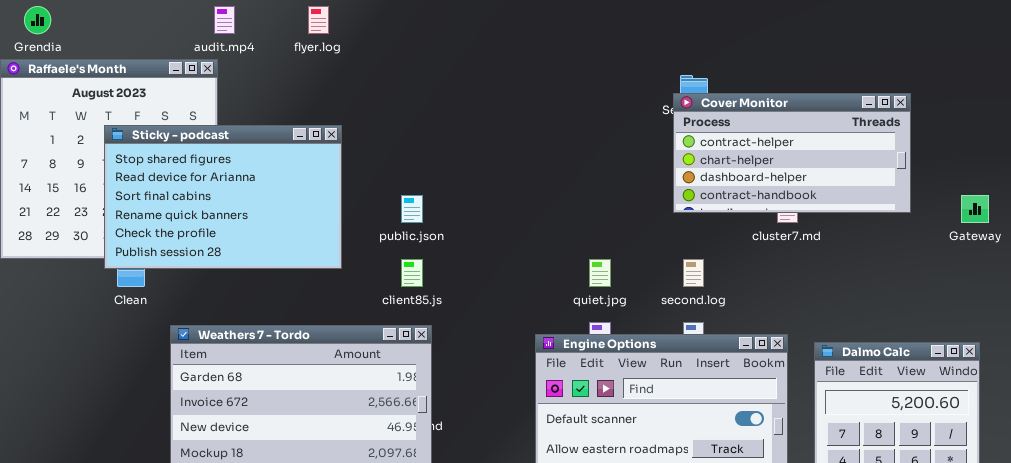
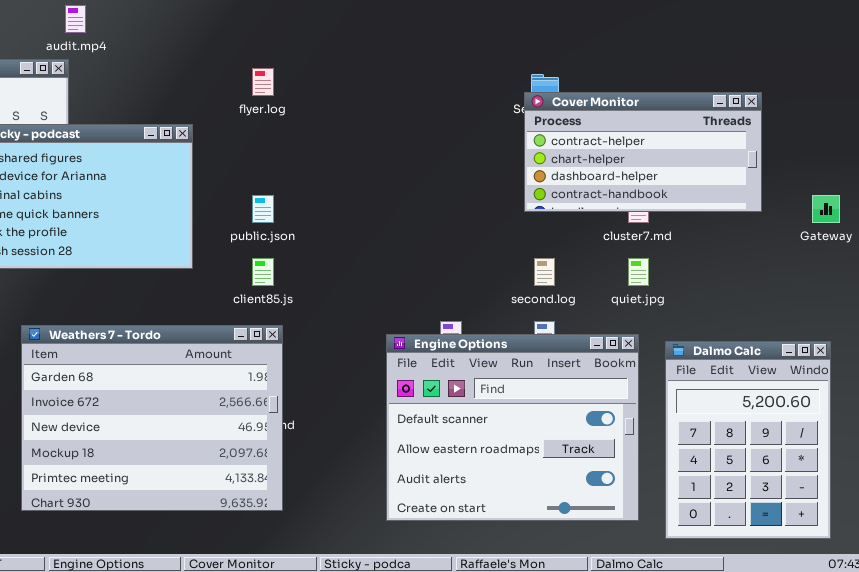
flyer.log: [308,6,329,34] -> [252,68,274,96], moved
quiet.jpg: [589,259,611,287] -> [628,258,649,286], moved

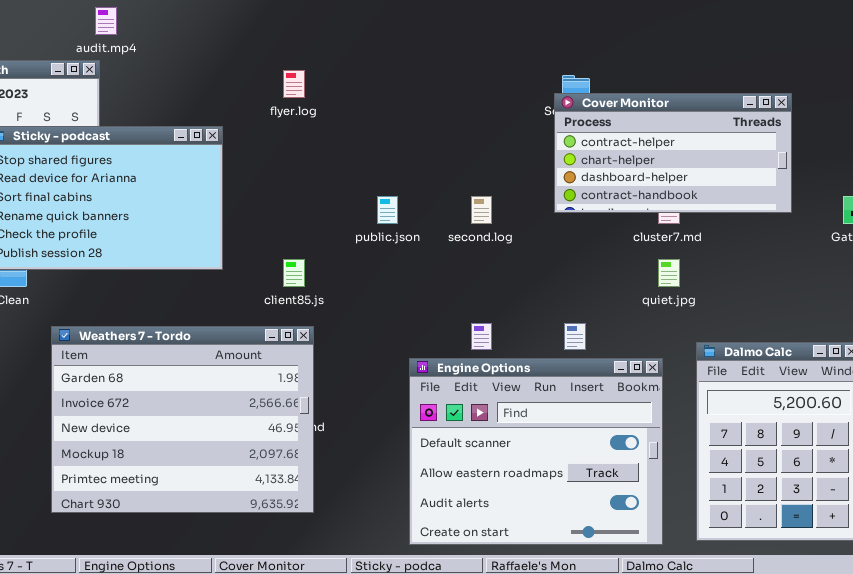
public.json: [252,195,274,223] -> [377,196,398,224], moved
second.log: [534,258,555,286] -> [471,196,492,224], moved
Engine Options: [386,334,639,521] -> [409,358,663,545], moved

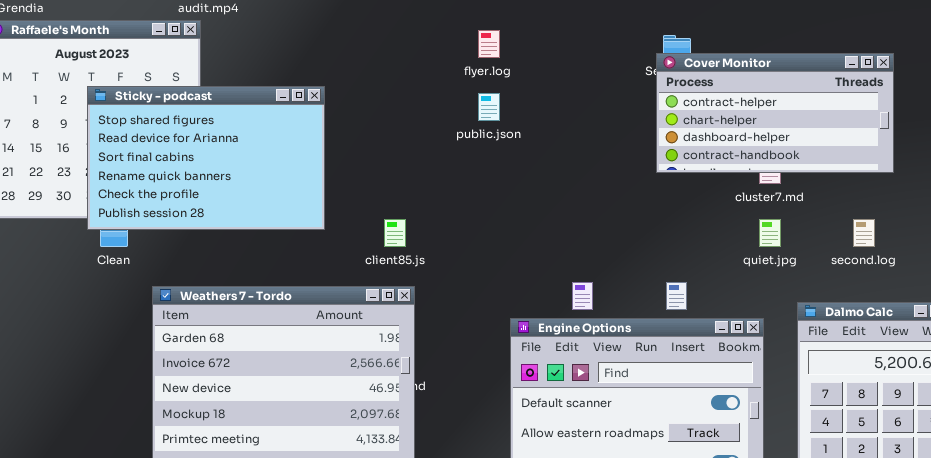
flyer.log: [283,70,305,98] -> [478,30,500,58], moved
public.json: [377,196,398,224] -> [478,93,500,121], moved
second.log: [471,196,492,224] -> [853,219,875,247], moved

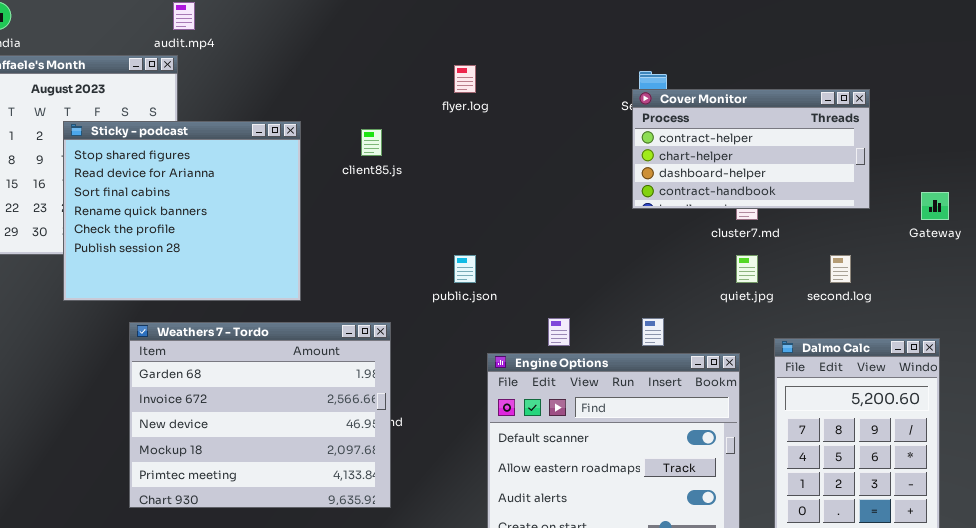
Sticky - podcast: [87,86,325,230] -> [63,121,301,301], resized
public.json: [478,93,500,121] -> [454,255,476,283], moved
client85.js: [384,219,406,247] -> [361,129,382,156], moved

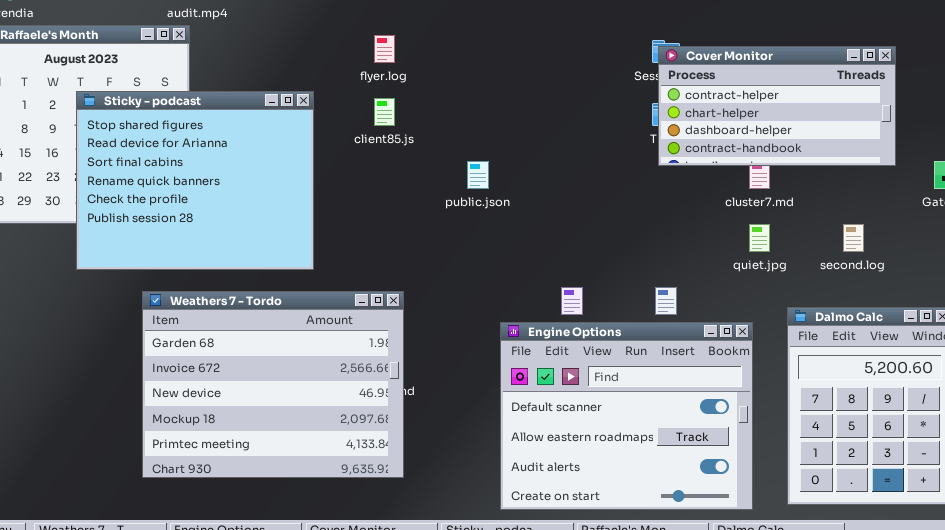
flyer.log: [454,65,476,93] -> [374,35,395,63], moved
Cover Monitor: [632,89,870,209] -> [658,46,896,166], moved
public.json: [454,255,476,283] -> [467,161,489,189], moved

